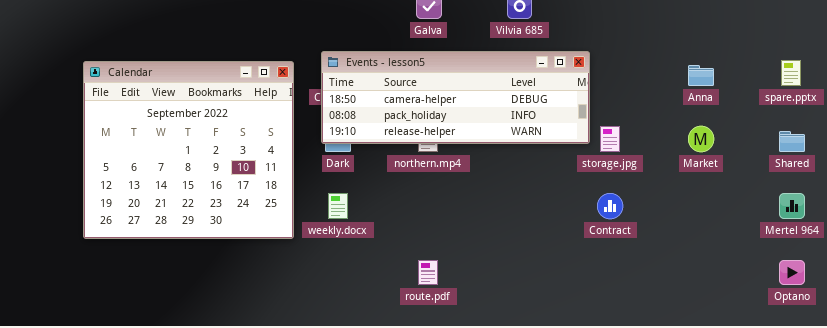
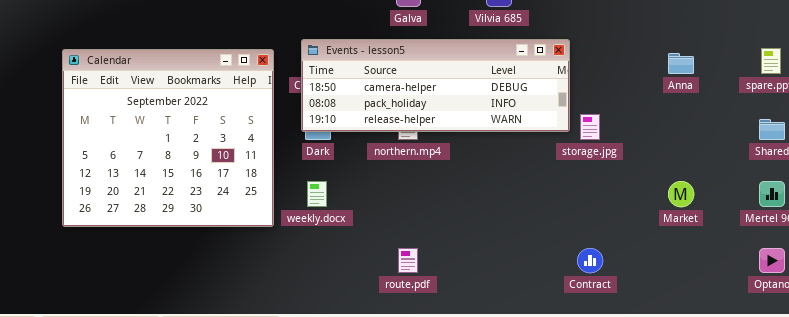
Market: [688,126,714,152] -> [668,181,694,207], moved
Contract: [597,193,623,219] -> [577,248,603,273], moved

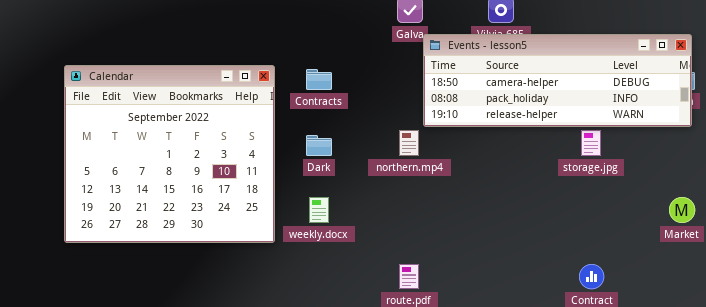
Events - lesson5: [301,39,570,132] -> [423,34,692,127], moved

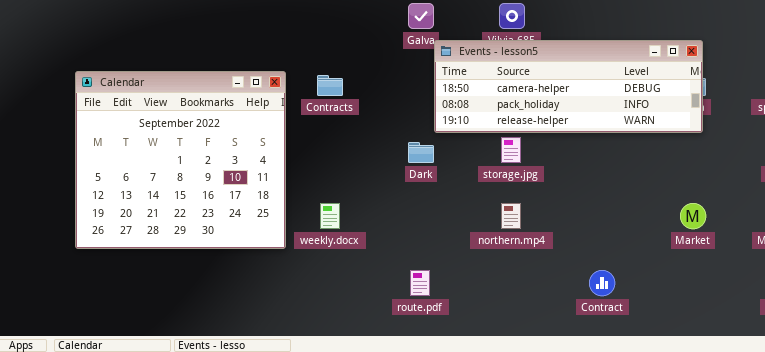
northern.mp4: [399,130,419,156] -> [501,203,521,229], moved
storage.jpg: [581,130,601,156] -> [501,137,521,163], moved
Dark: [306,135,332,156] -> [408,142,434,163], moved

